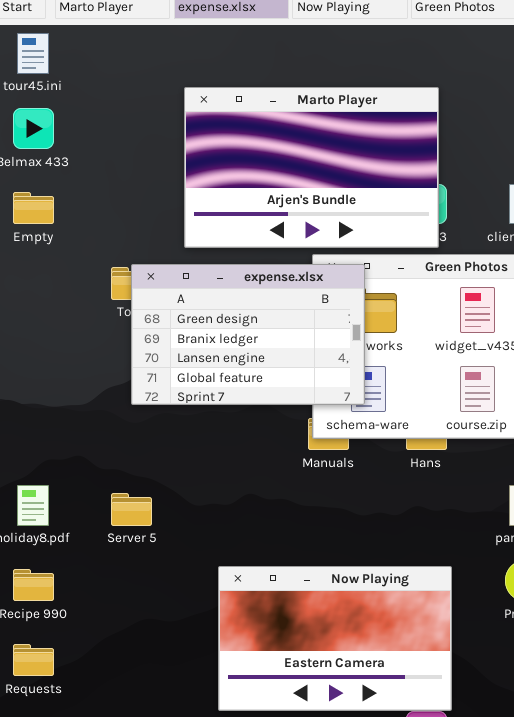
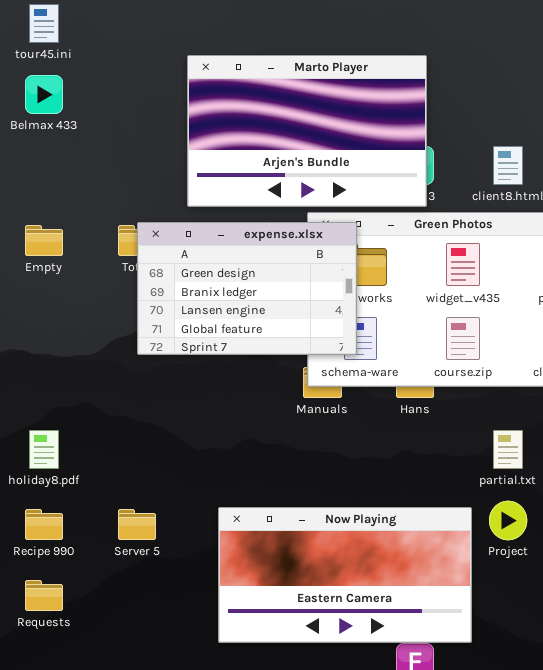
Empty: [13,192,54,224] -> [25,225,63,256], moved
Server 5: [111,493,152,526] -> [118,509,156,540], moved
Now Playing: [218,566,452,711] -> [218,507,472,643], resized

